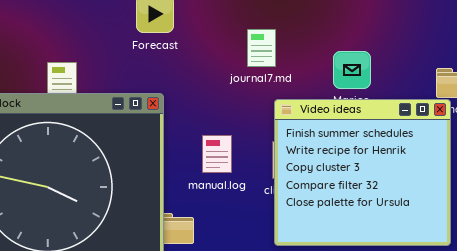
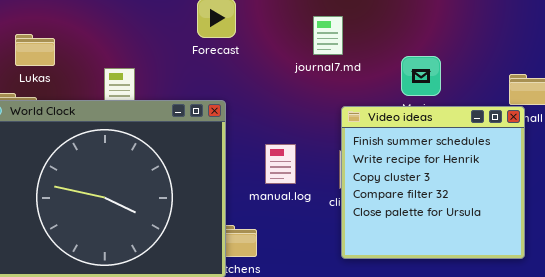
journal7.md: [247,29,276,67] -> [313,16,343,55], moved

